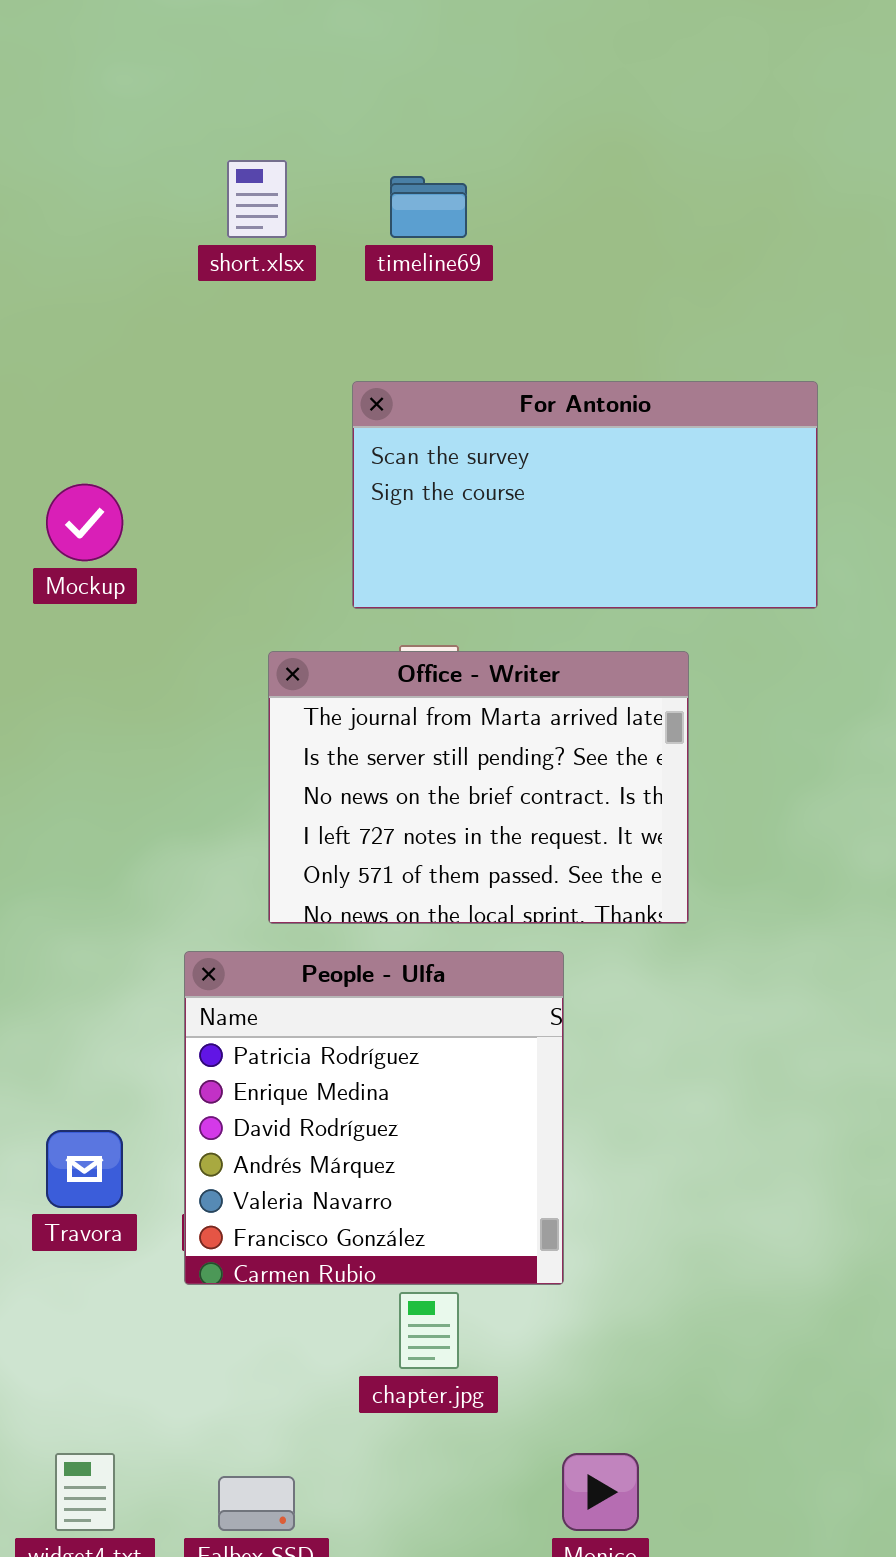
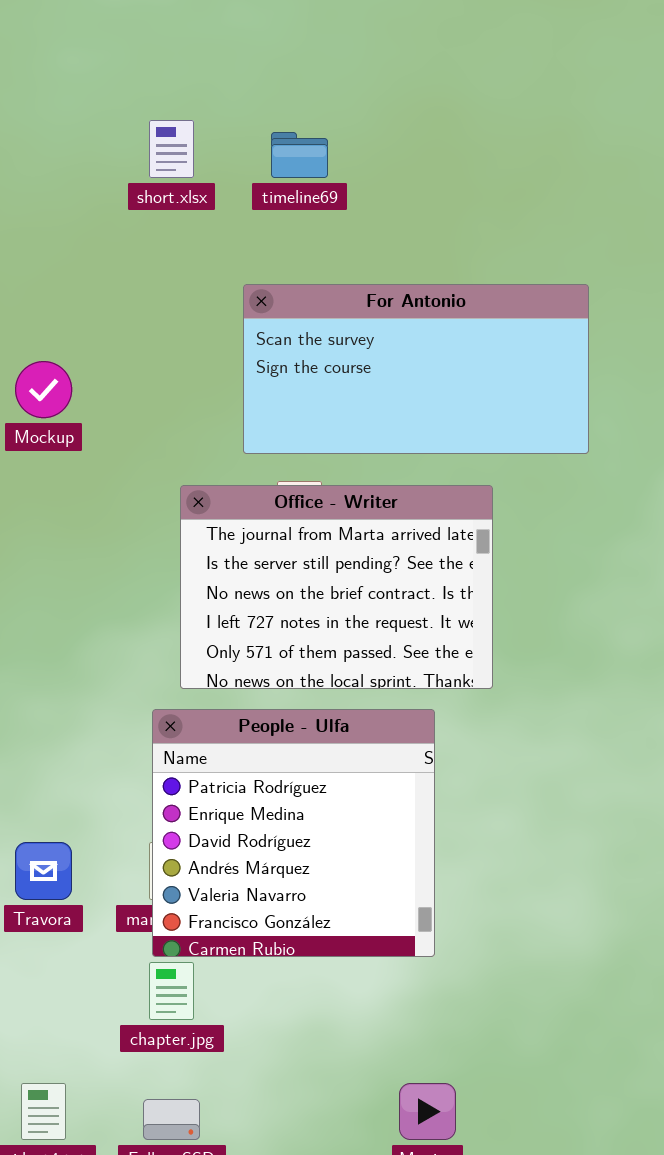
People - Ulfa: [184,951,564,1285] -> [152,709,435,957], moved
chapter.jpg: [399,1292,459,1369] -> [149,962,194,1020], moved

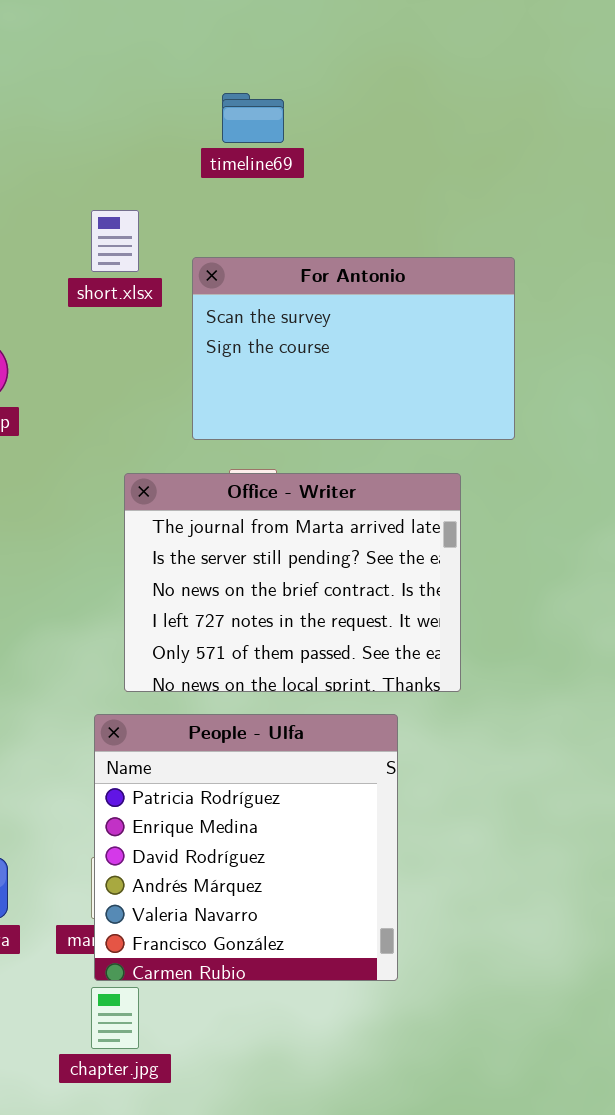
short.xlsx: [149,120,194,178] -> [91,210,139,272], moved
For Antonio: [243,284,589,454] -> [192,257,515,440], resized

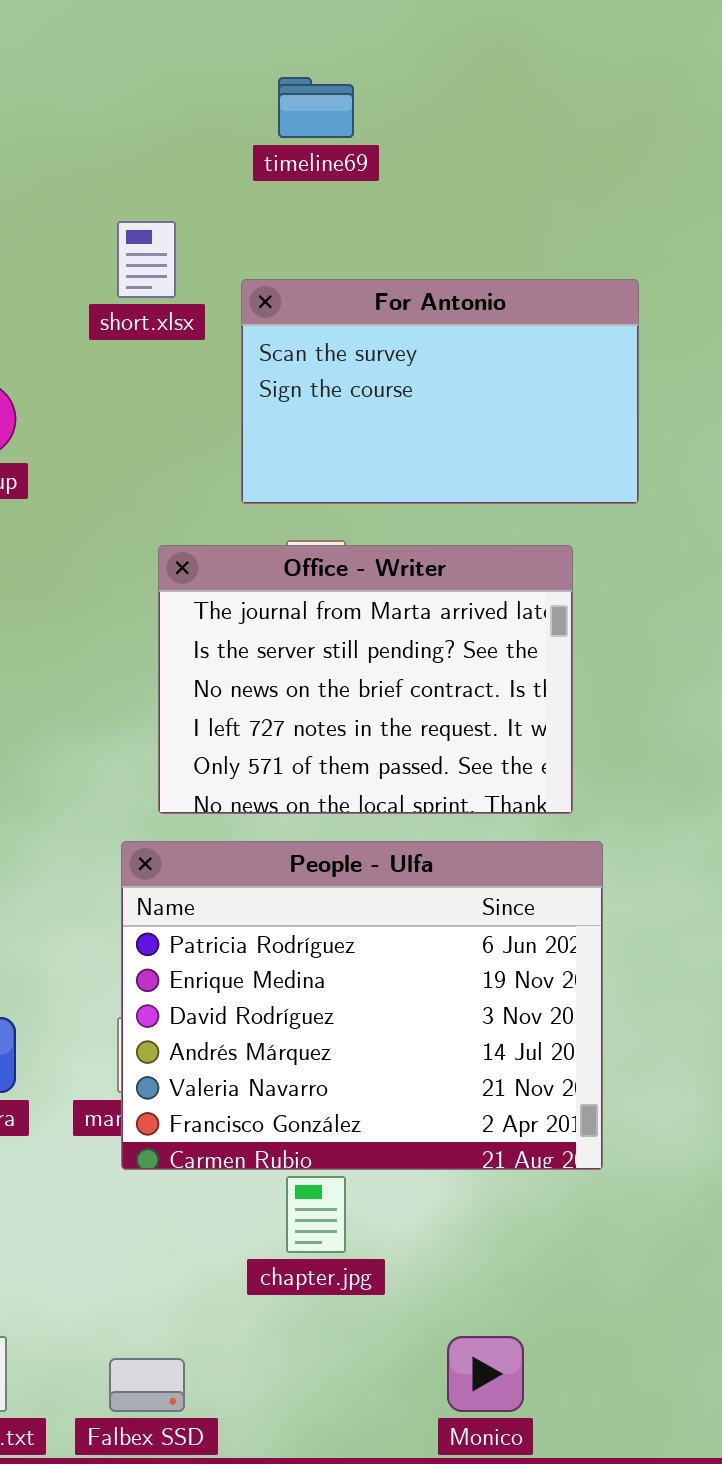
People - Ulfa: [94,714,398,981] -> [121,841,603,1170], resized
chapter.jpg: [91,987,139,1049] -> [286,1176,346,1253], moved

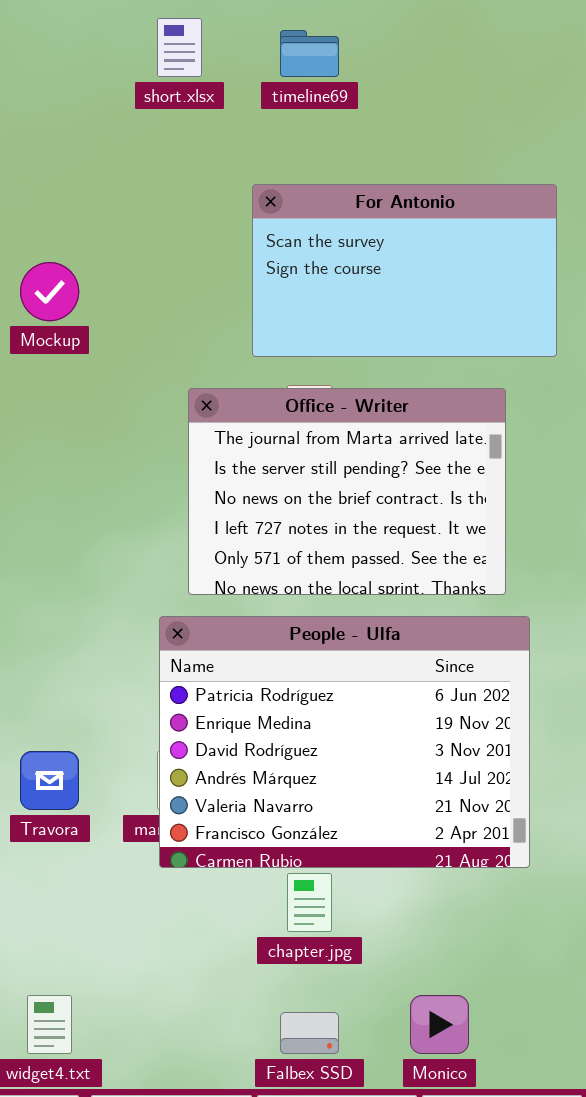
short.xlsx: [117,221,176,298] -> [157,18,202,77], moved
Falbex SSD: [109,1358,185,1412] -> [280,1012,339,1054], moved

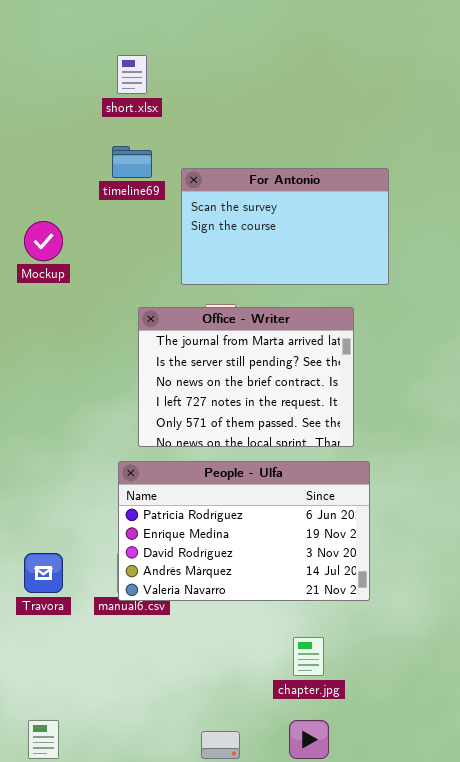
timeline69: [280,30,339,77] -> [112,146,152,178], moved
People - Ulfa: [159,616,530,868] -> [118,461,370,601], resized
chapter.jpg: [287,873,332,932] -> [293,637,324,676], moved

